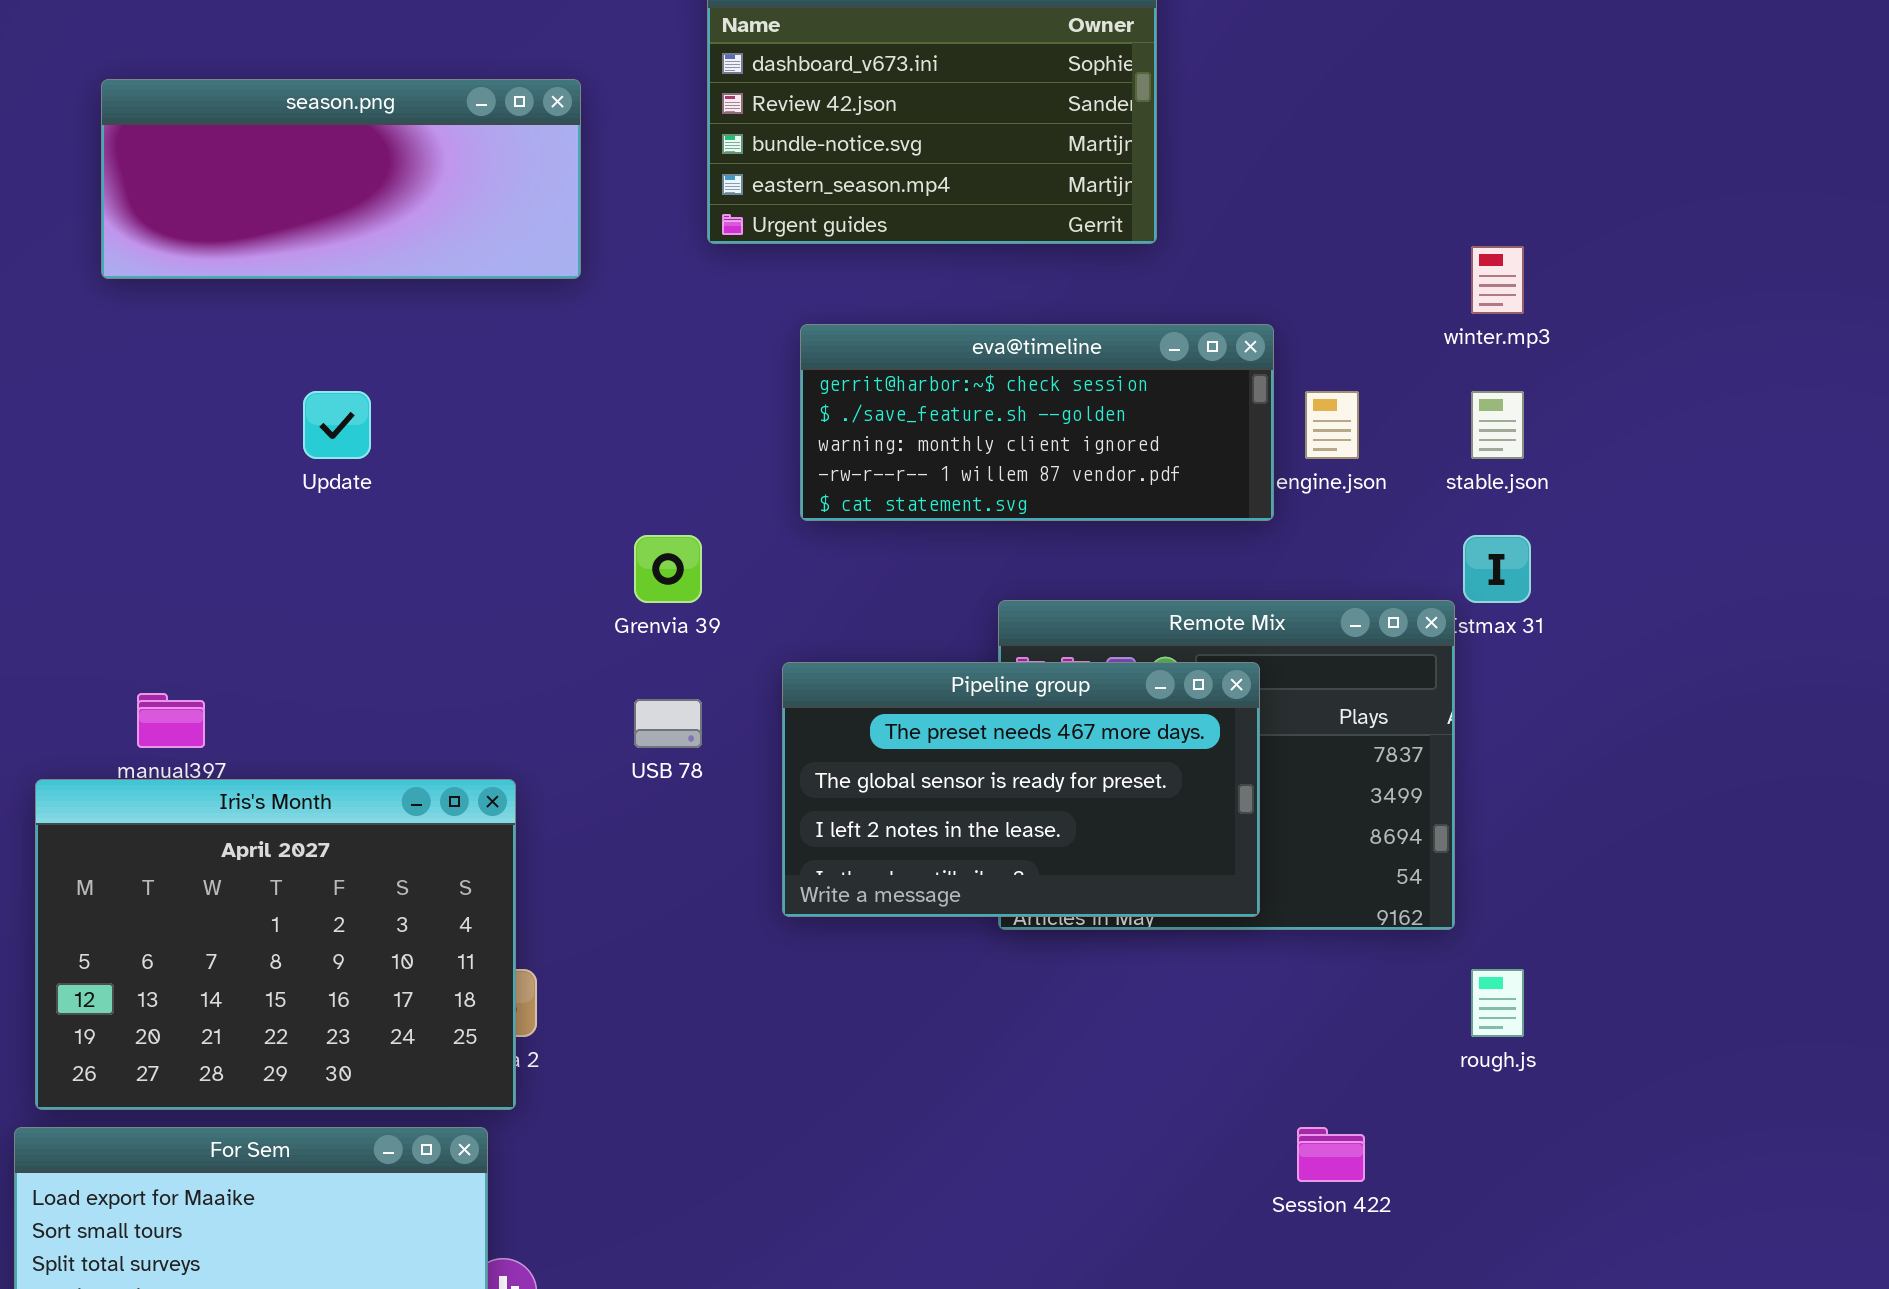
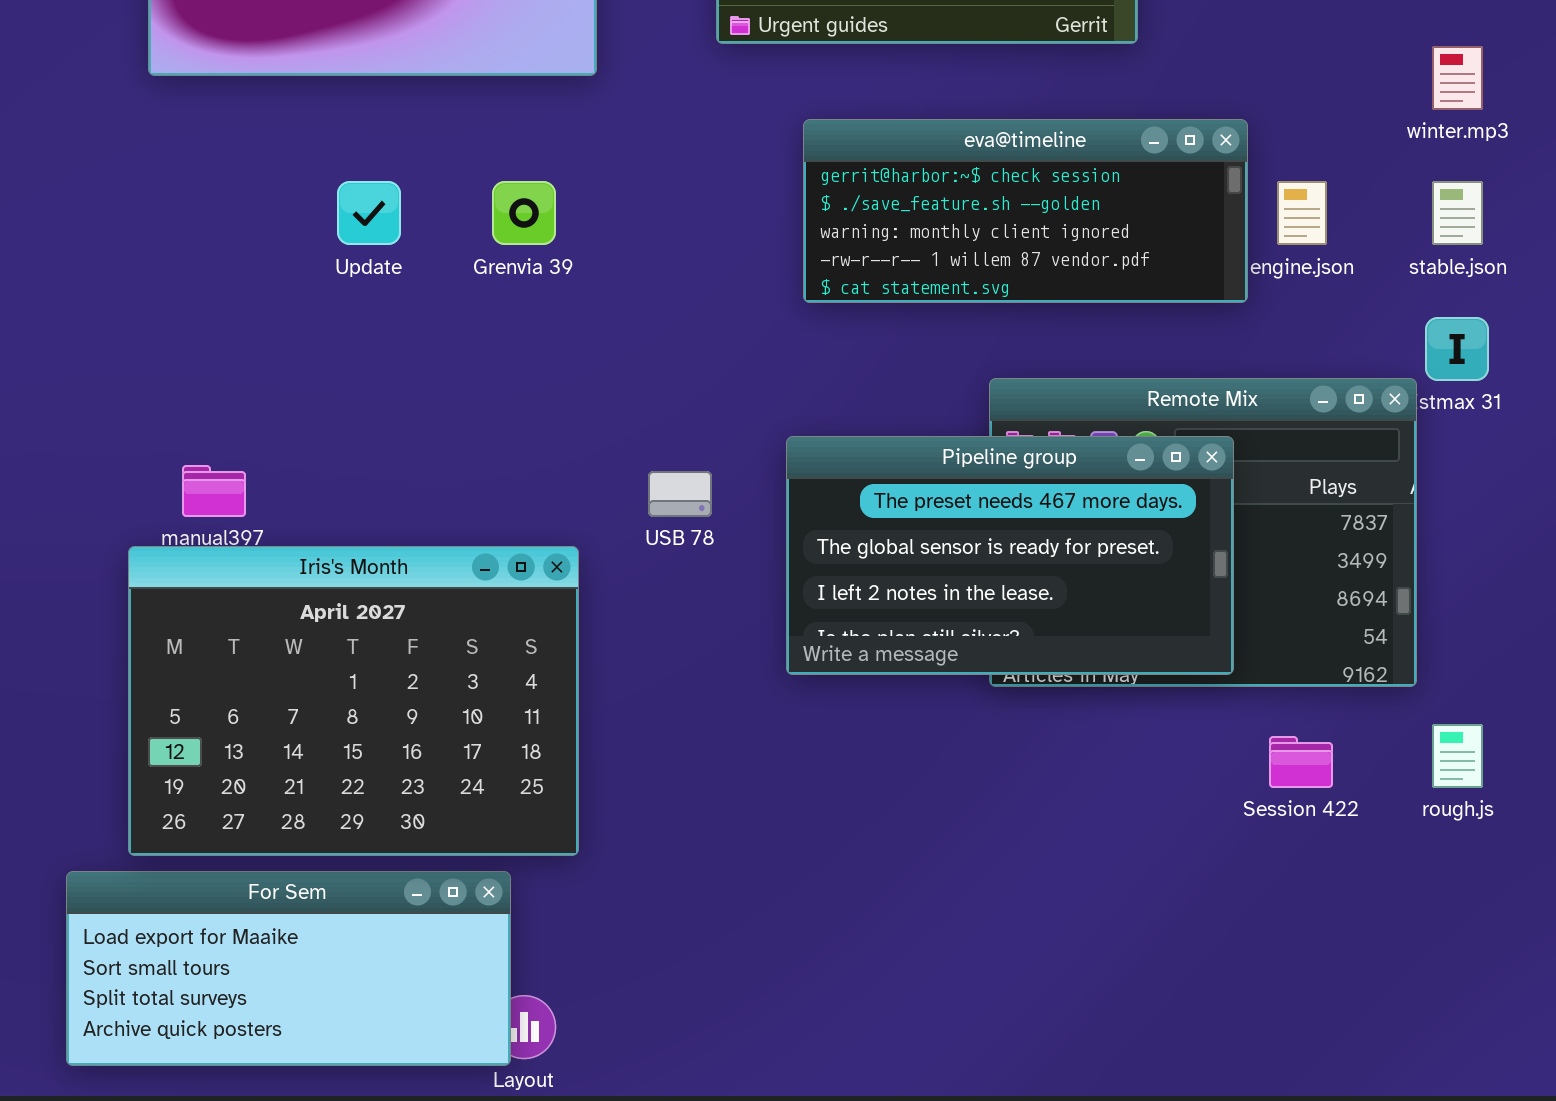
Grenvia 39: [634,535,702,603] -> [492,181,556,245], moved
Iris's Month: [35,779,516,1110] -> [128,546,579,856], moved
Session 422: [1297,1127,1365,1182] -> [1269,736,1333,788], moved

